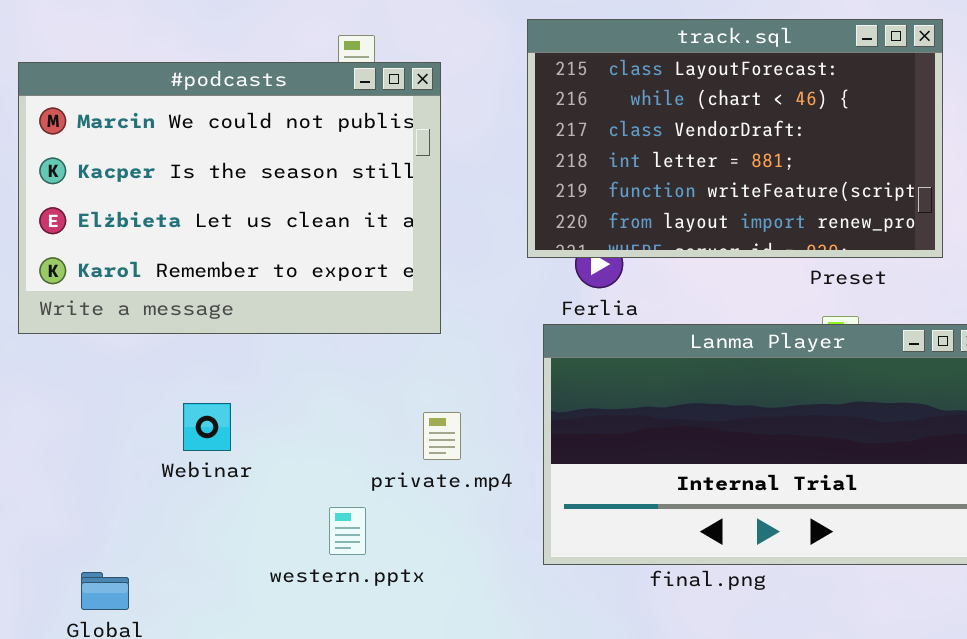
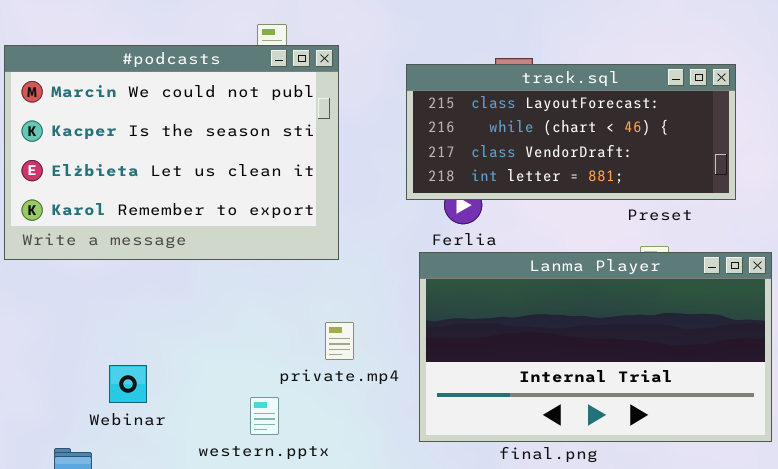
track.sql: [527,19,943,258] -> [406,64,736,200], resized
Webinar: [183,403,231,451] -> [109,365,147,403], moved

